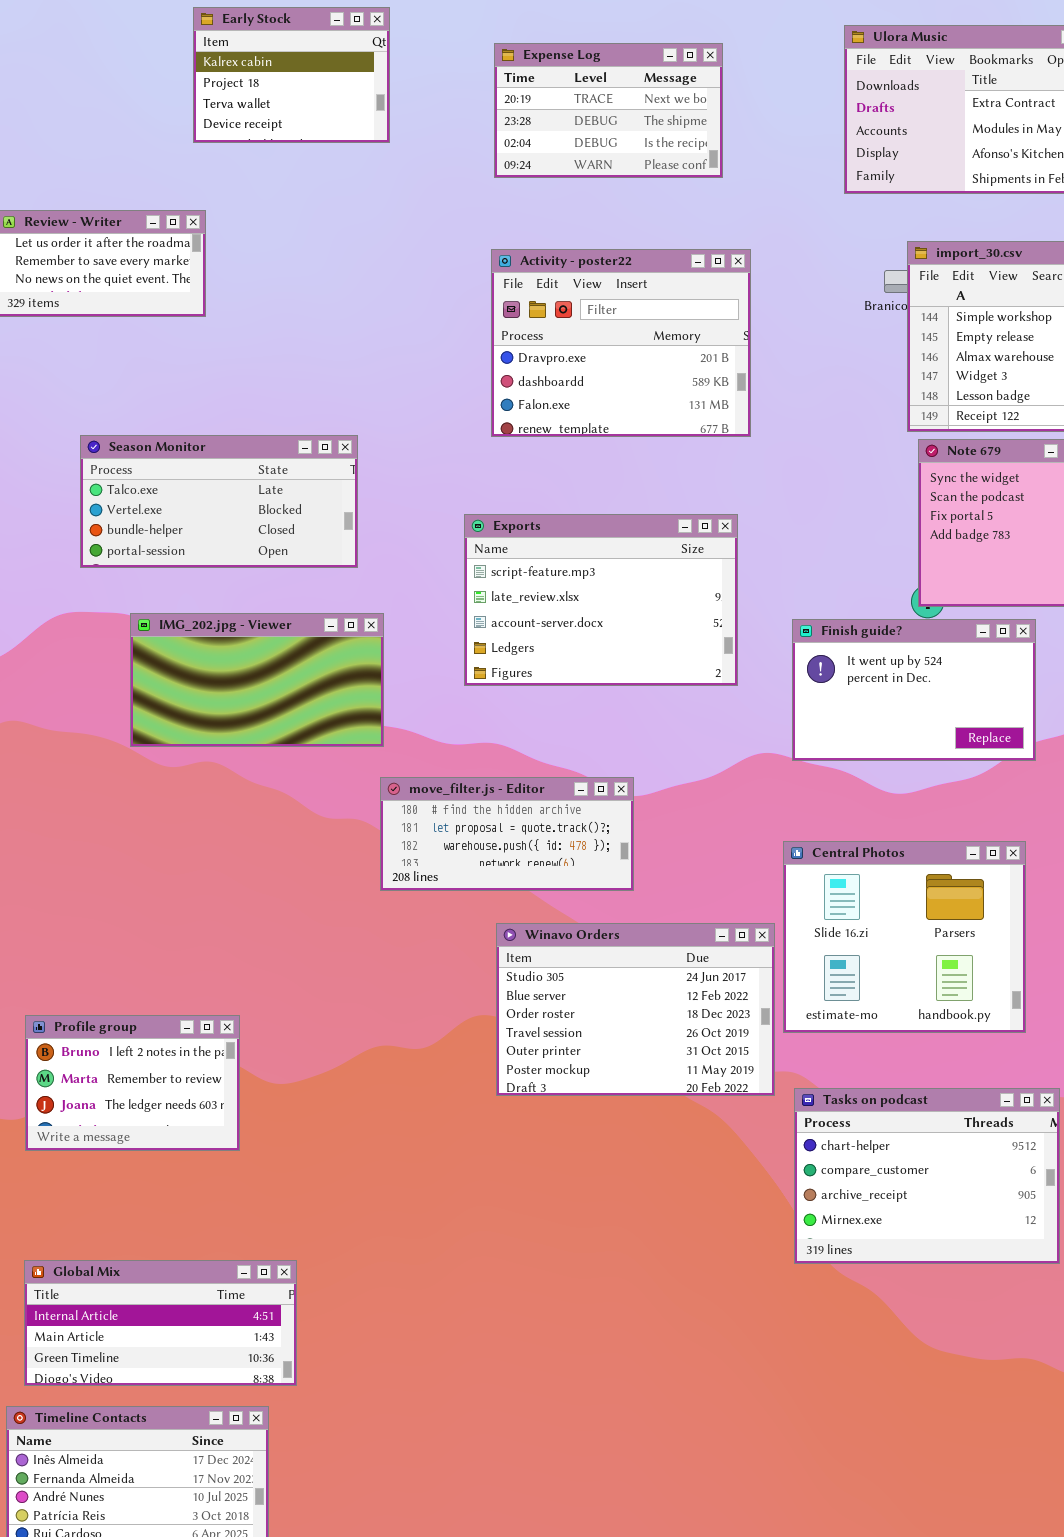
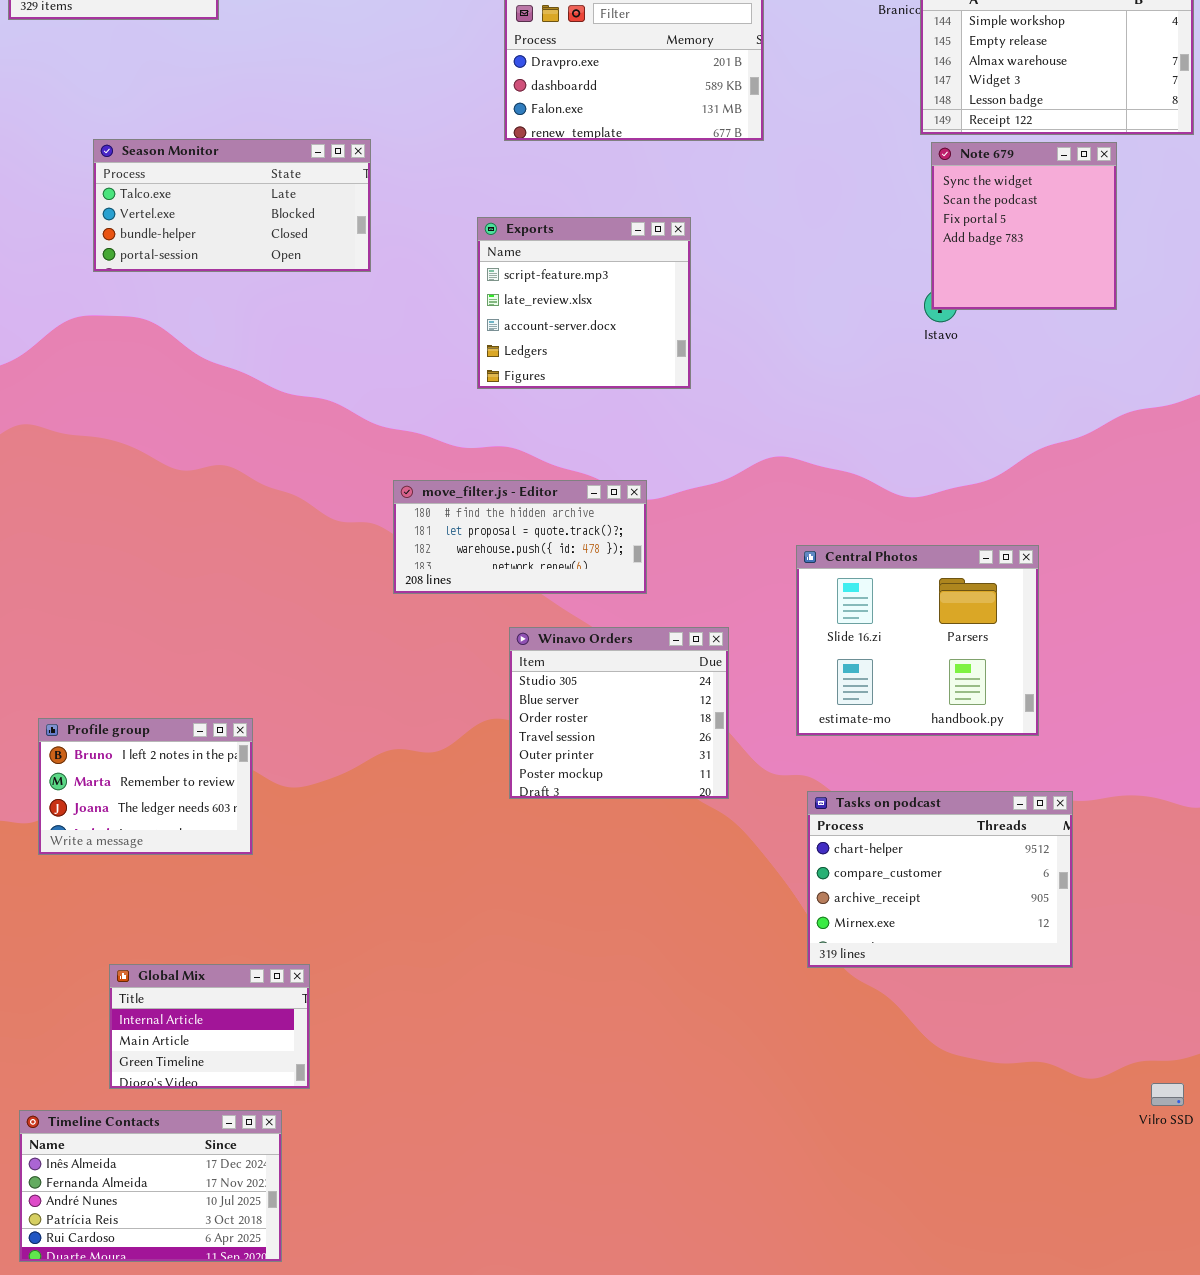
Exports: [464,514,738,686] -> [477,217,691,389], resized
IMG_202.jpg - Viewer: [130,613,384,747] -> none, closed
Finish guide?: [792,619,1036,761] -> none, closed
Winavo Orders: [496,923,775,1096] -> [509,627,729,799], resized
Global Mix: [24,1260,297,1386] -> [109,964,310,1089], resized

